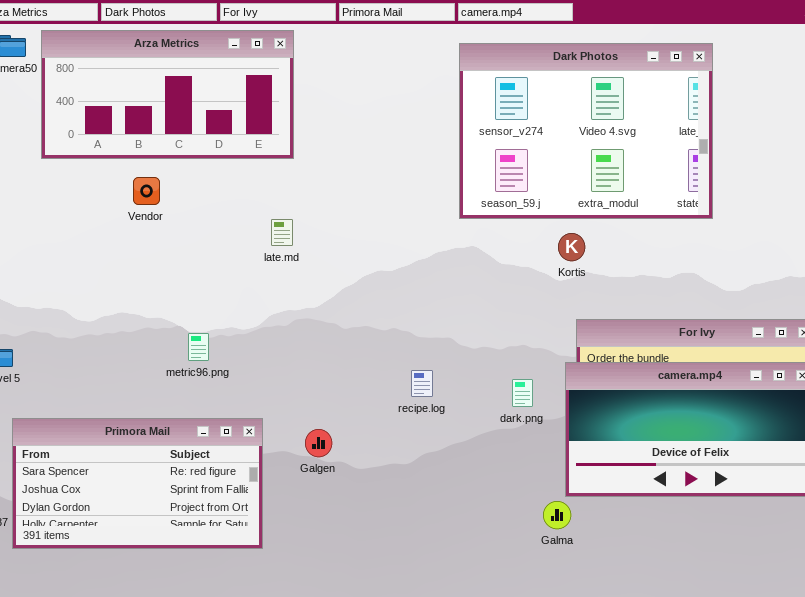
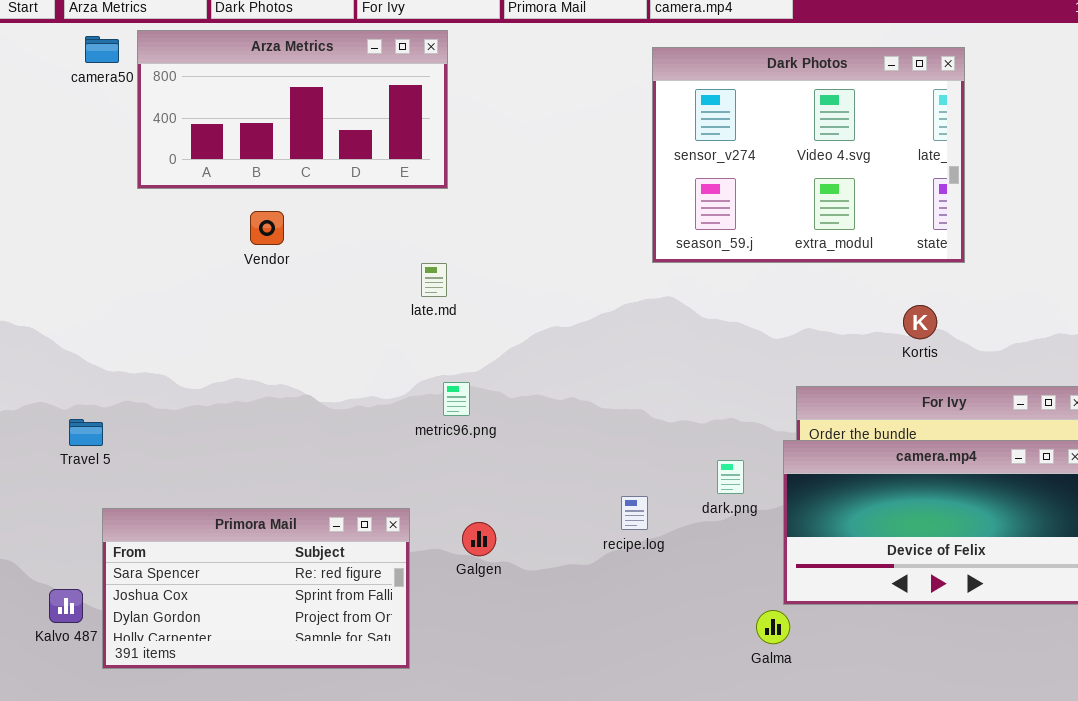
Kortis: [558,233,585,261] -> [903,305,937,339], moved
metric96.png: [188,333,209,361] -> [443,382,470,416], moved
recipe.log: [411,370,433,397] -> [621,496,648,530], moved

